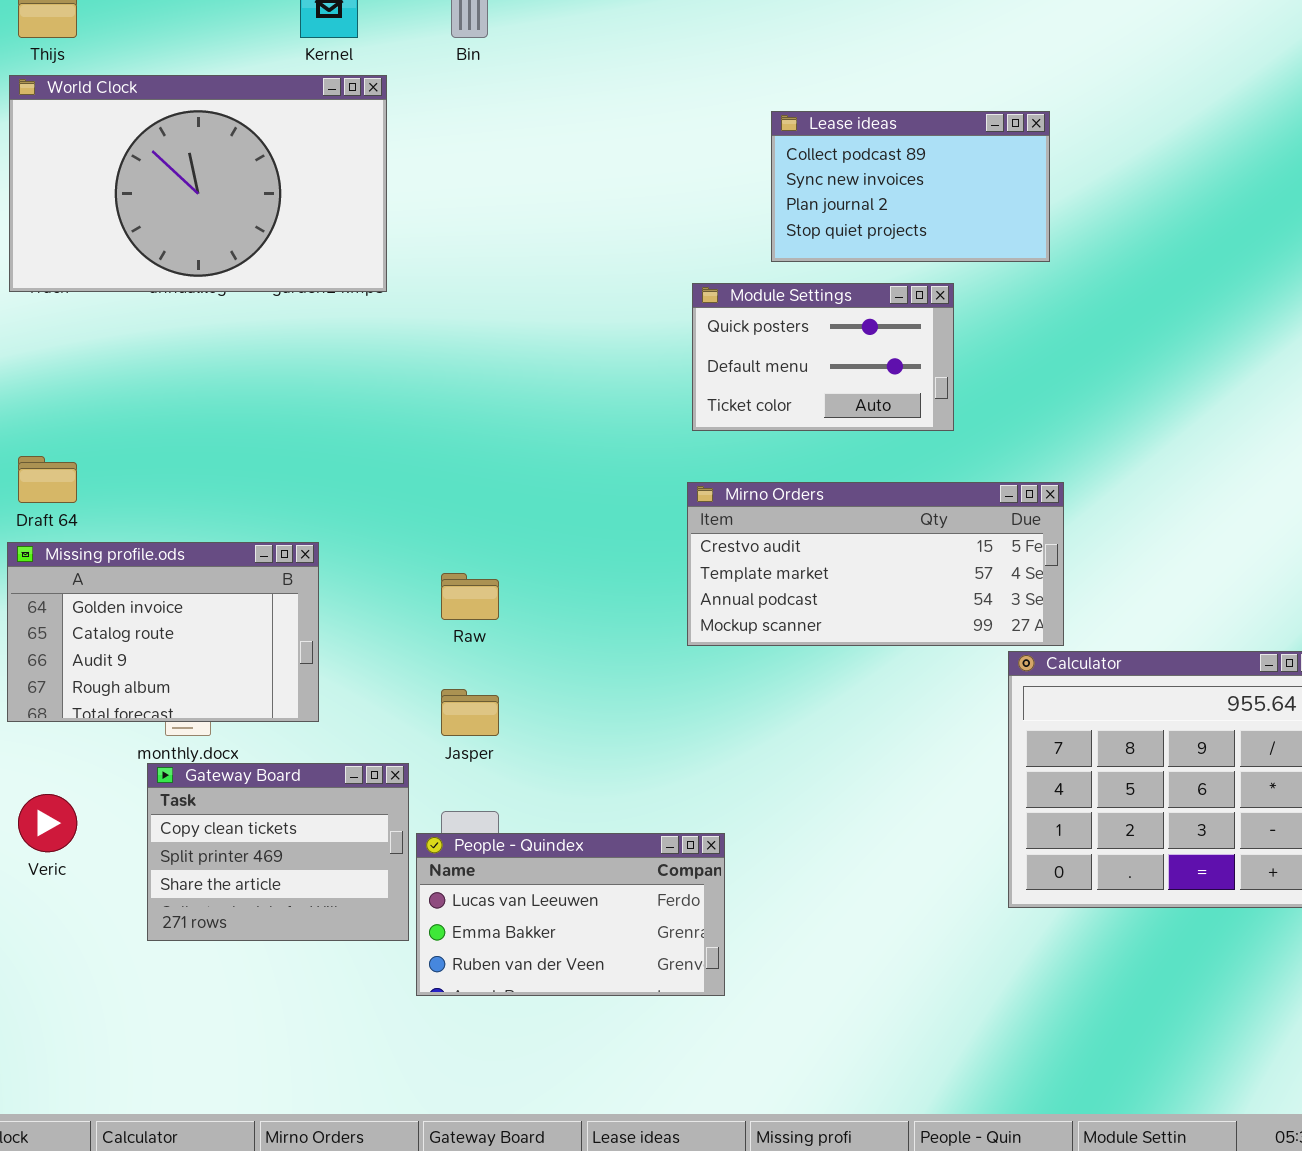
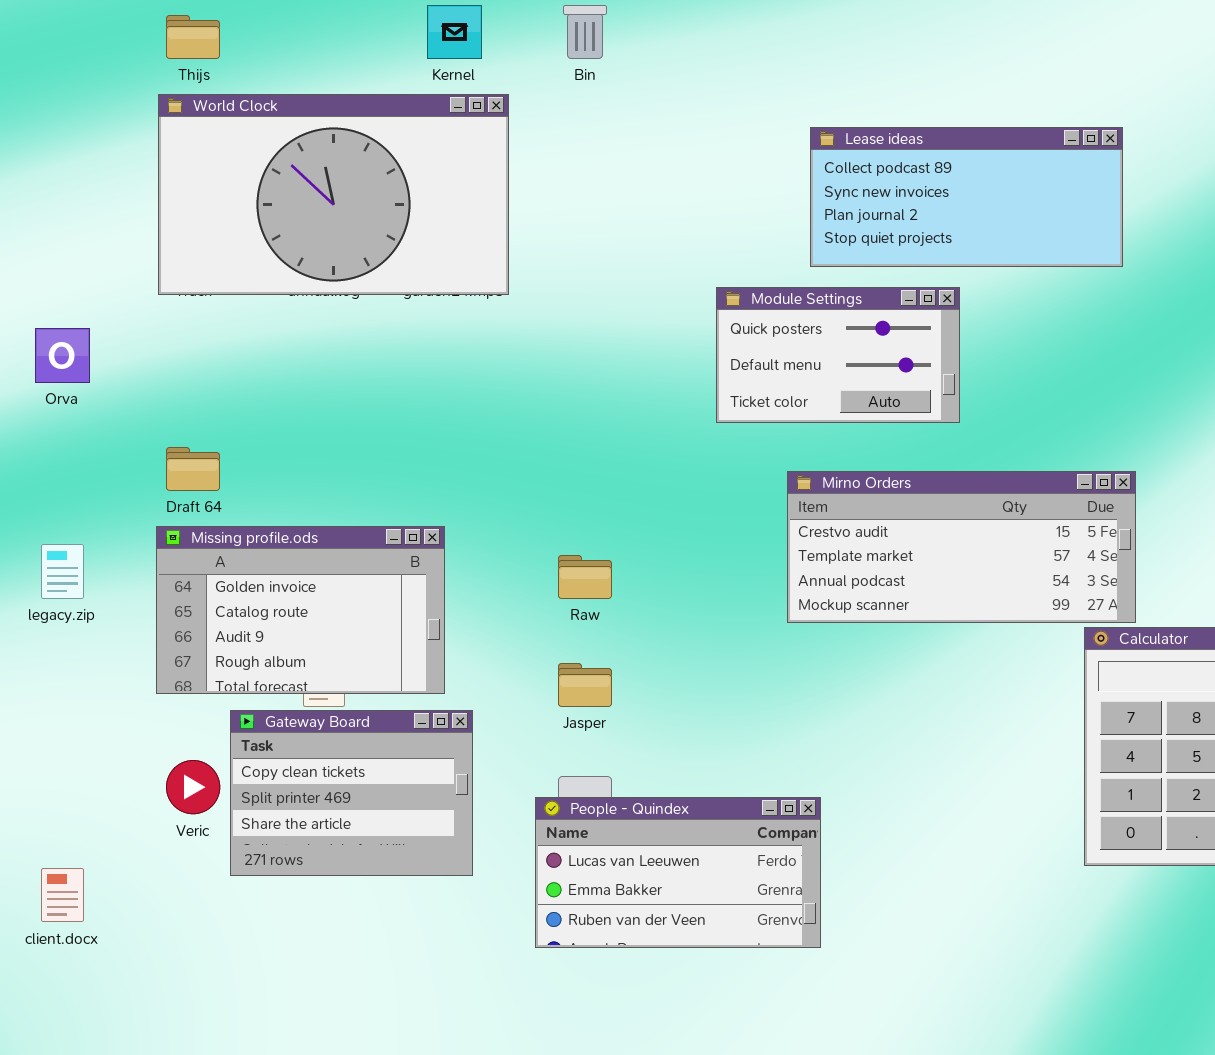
Lease ideas: [771,111,1050,262] -> [810,127,1123,267], resized
Module Settings: [692,283,954,431] -> [716,287,960,423], moved
Gateway Board: [147,763,409,941] -> [230,710,473,876], moved

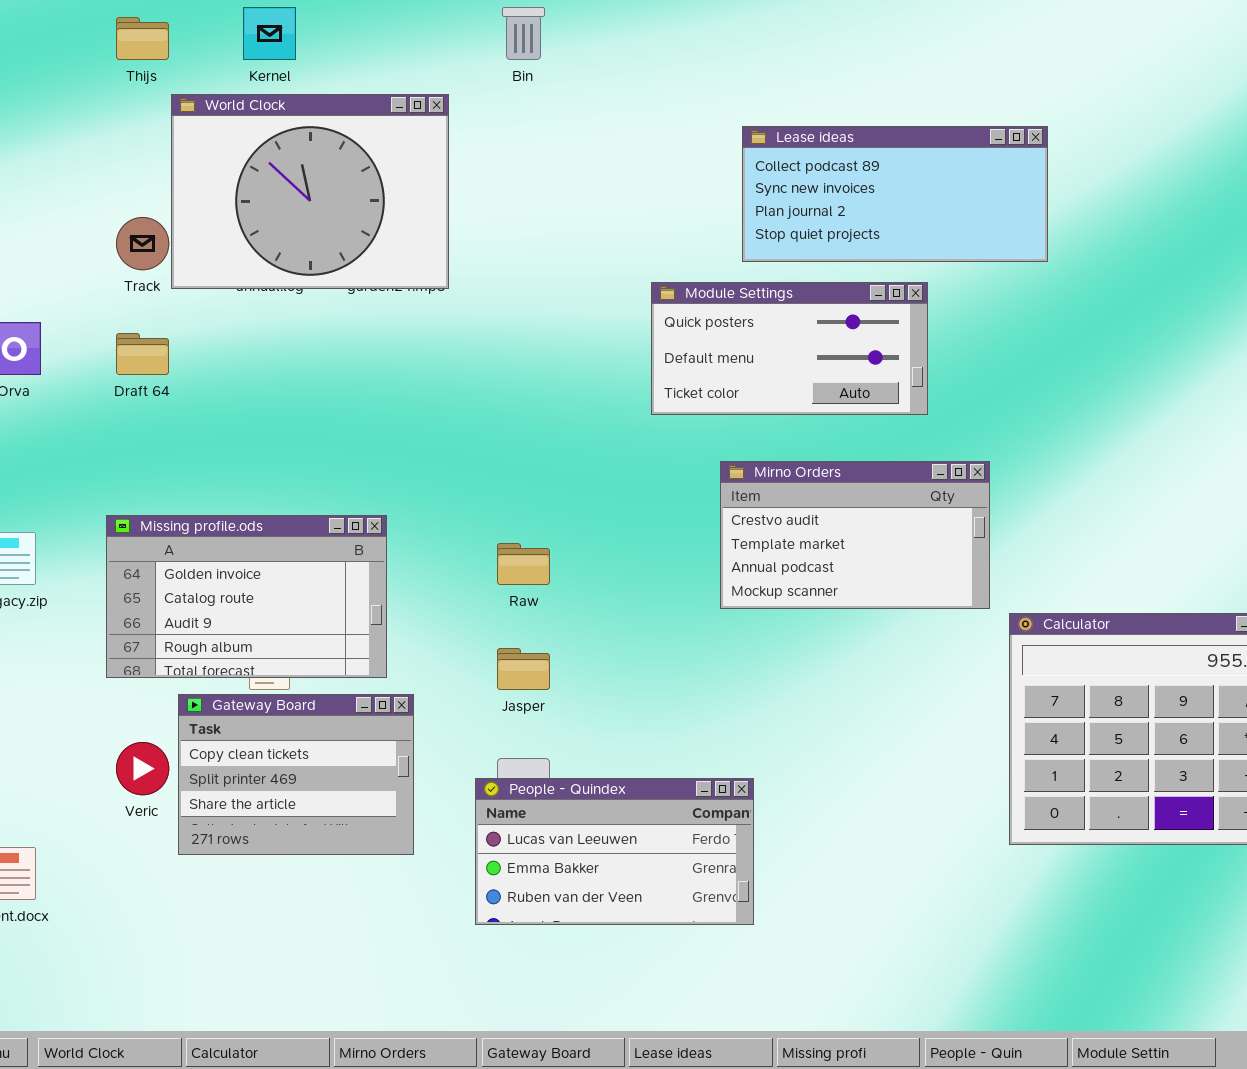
Kernel: [427,5,482,59] -> [243,7,296,60], moved
World Clock: [158,94,509,295] -> [171,94,449,289], resized
Module Settings: [716,287,960,423] -> [651,282,928,415], resized
Draft 64: [166,447,220,491] -> [116,333,169,375], moved
Mirno Orders: [787,471,1136,623] -> [720,461,990,609], resized

